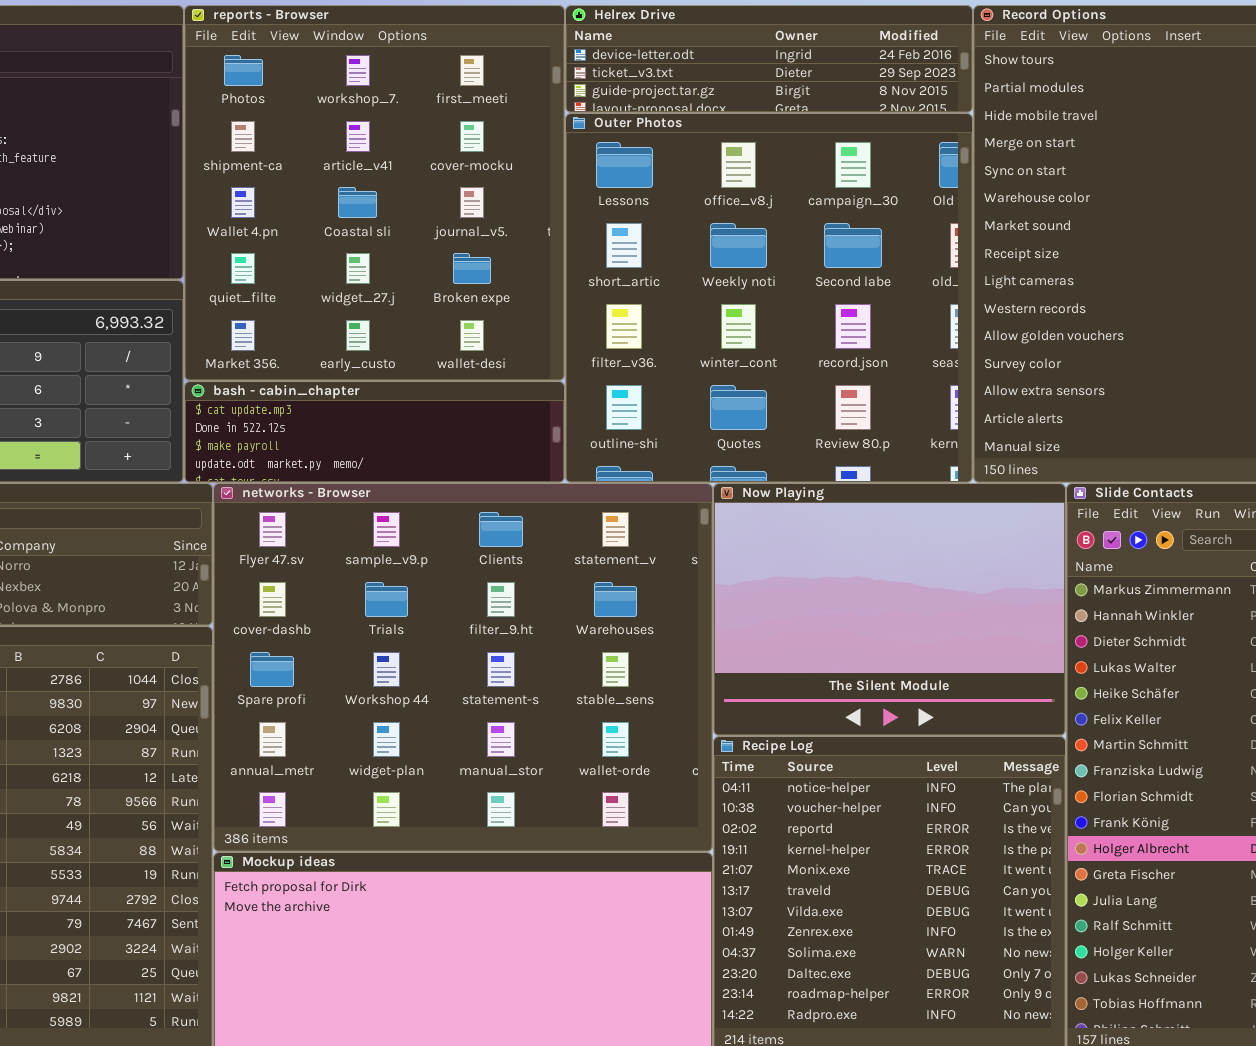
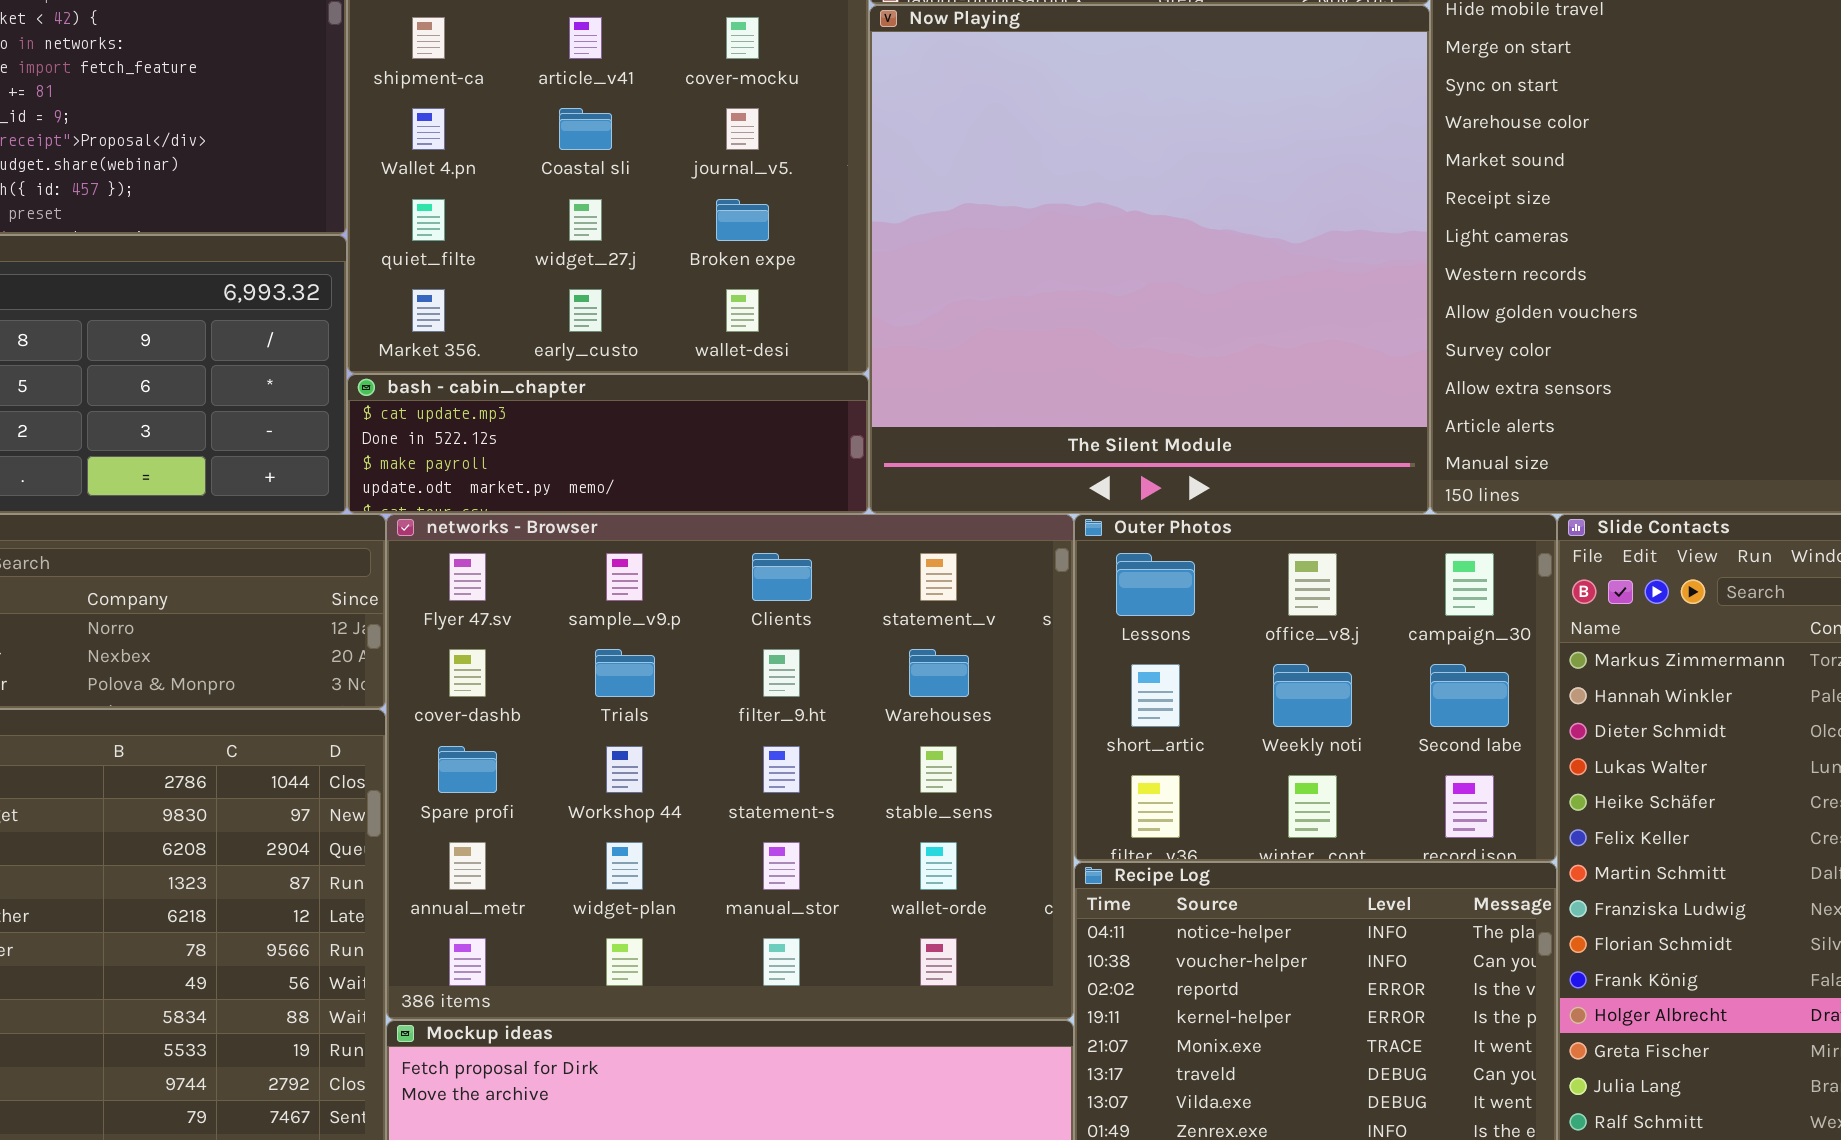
Outer Photos: [565,113,973,483] -> [1074,514,1557,862], moved, resized
Now Playing: [713,483,1066,736] -> [869,5,1430,514], moved, resized

